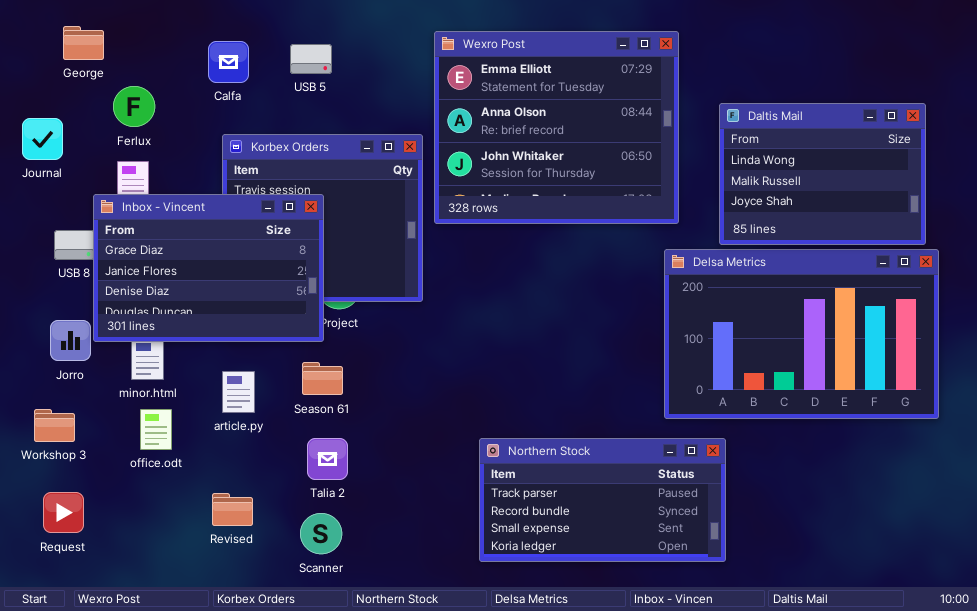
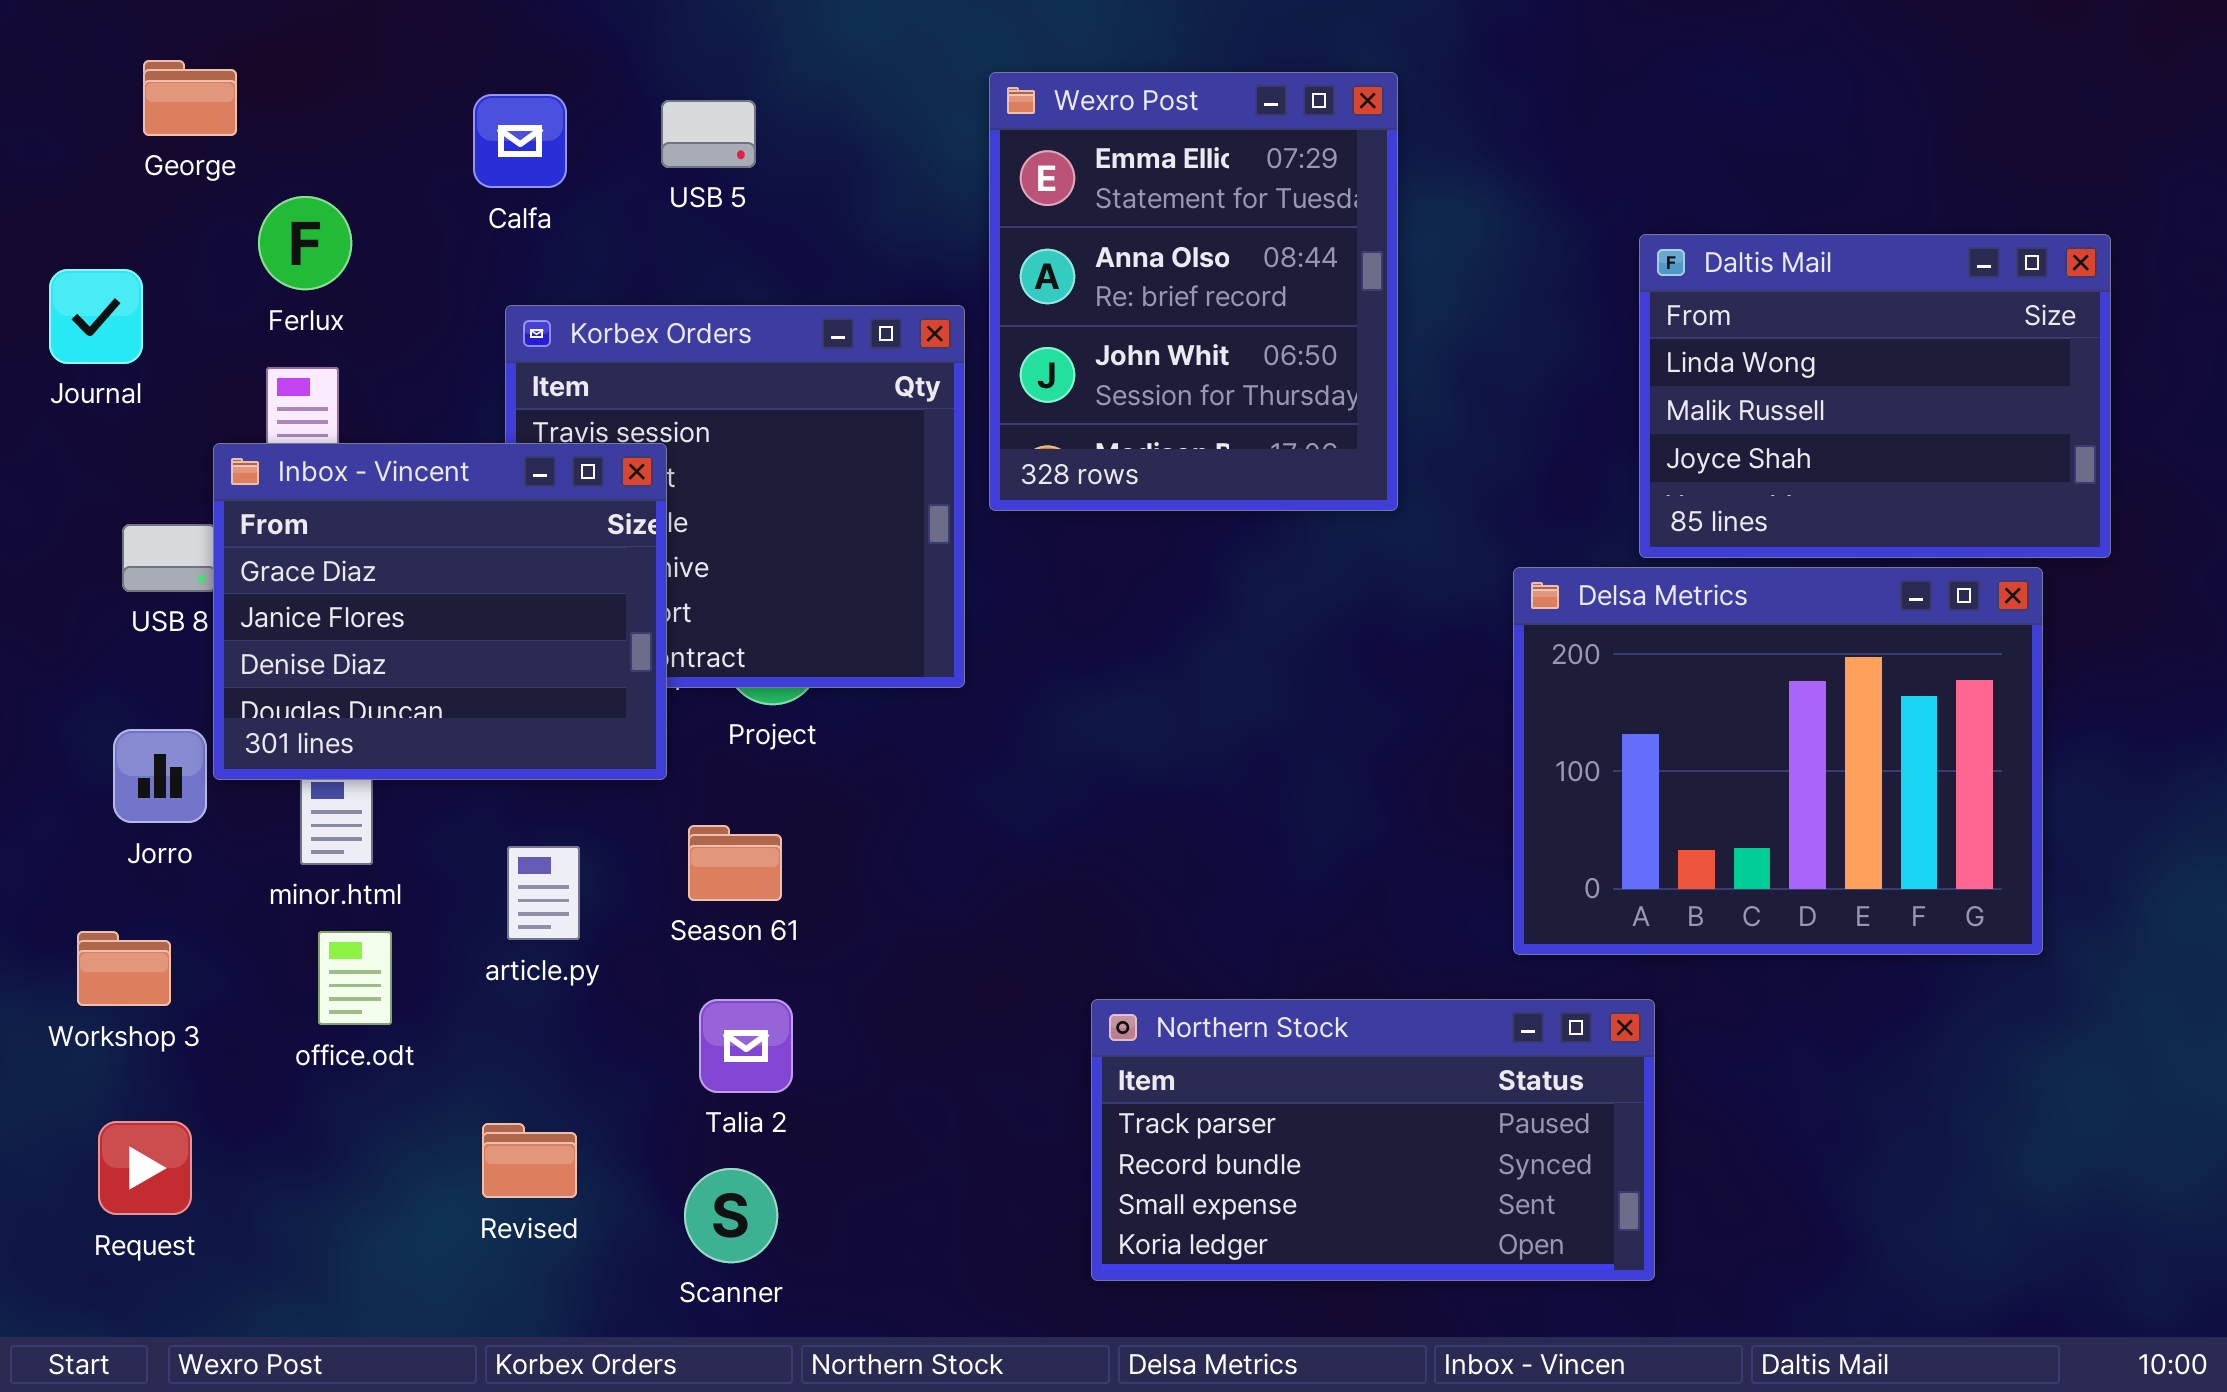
Wexro Post: [434,31,679,224] -> [989,72,1398,511], resized
Inbox - Vincent: [93,194,324,342] -> [213,443,667,780], resized
Delsa Metrics: [664,249,939,419] -> [1513,567,2043,955], resized

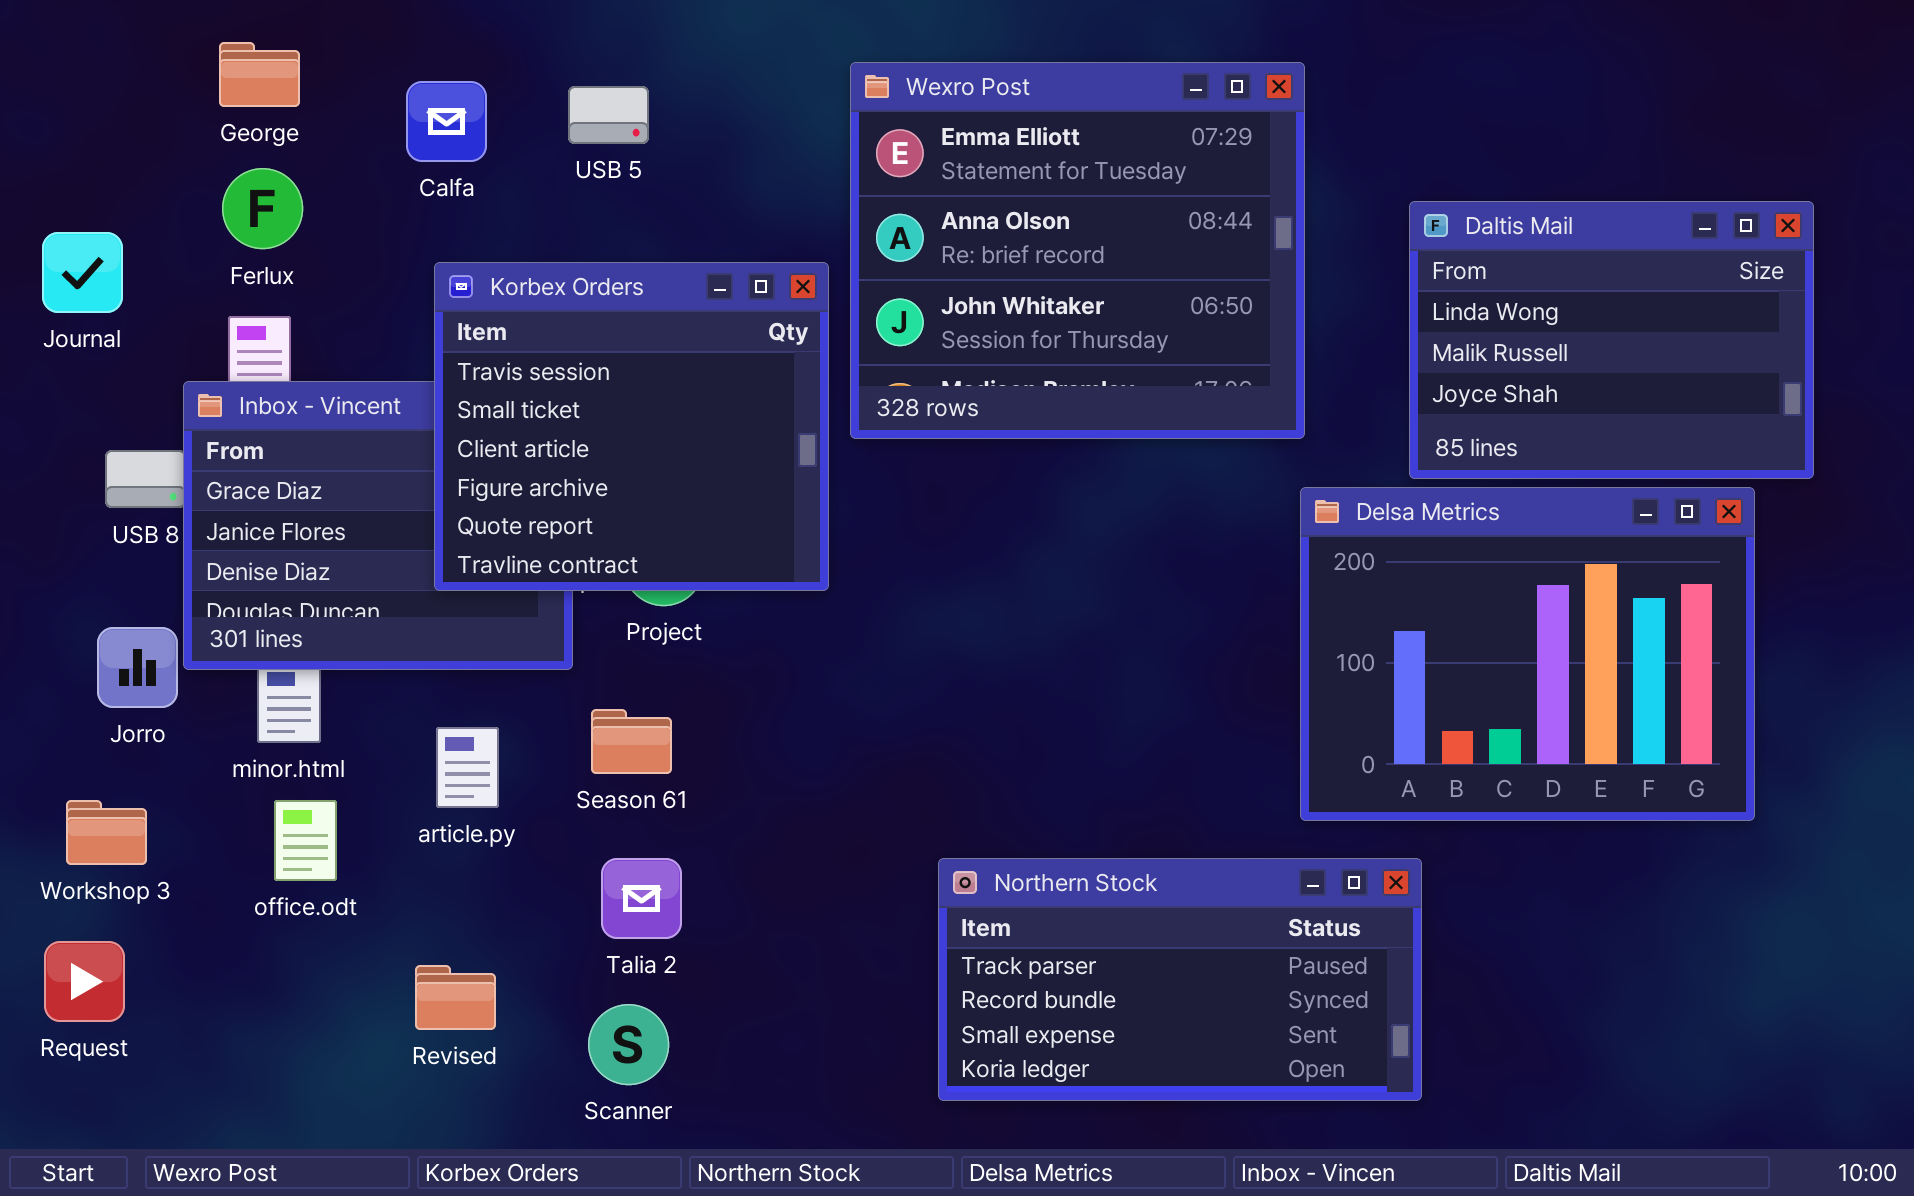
George: [143,60,237,136] -> [219,42,300,107], moved
Wexro Post: [989,72,1398,511] -> [850,62,1305,439], resized
Korbex Orders: [505,305,965,688] -> [434,262,829,591], raised
Request: [98,1121,192,1215] -> [44,941,125,1022], moved

